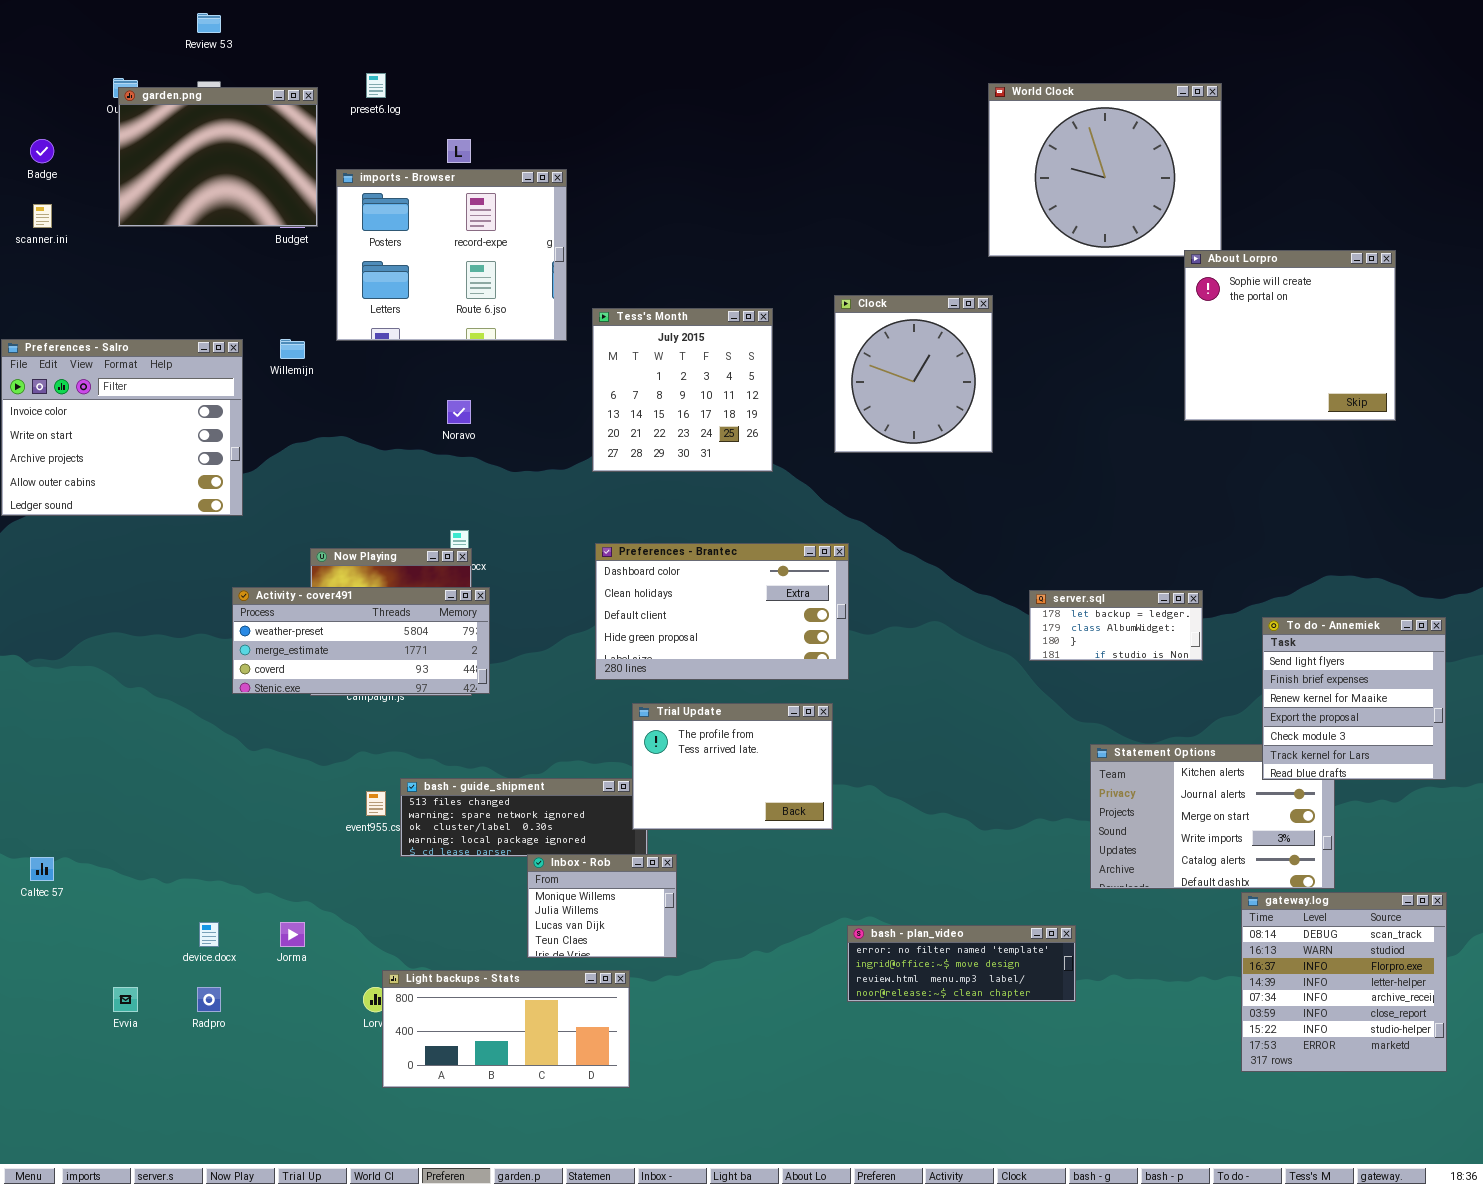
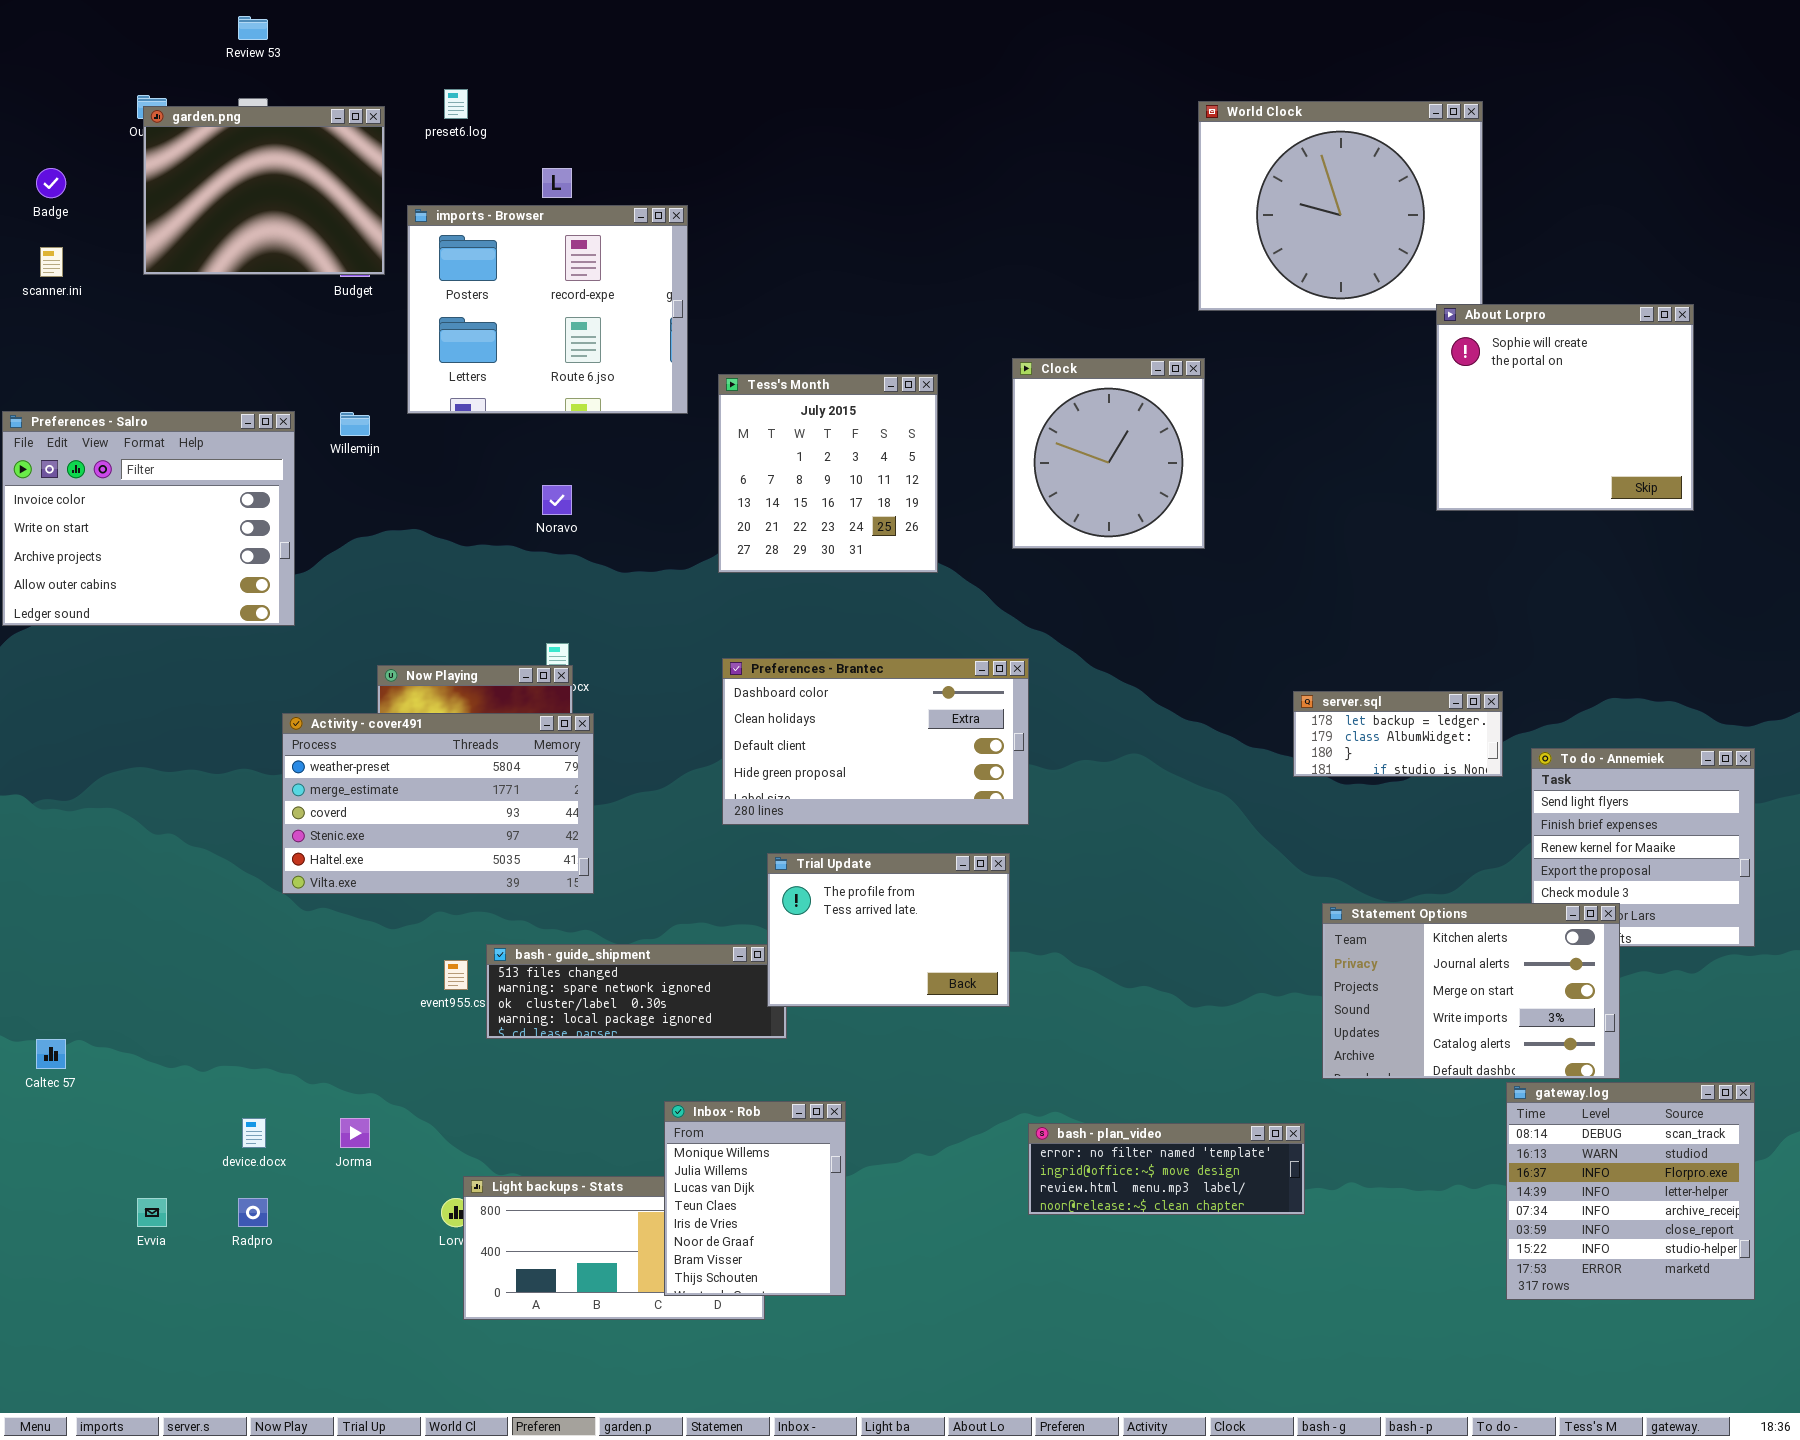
Activity - cover491: [232,587,490,694] -> [282,713,594,894], resized
server.sql: [1029,590,1203,661] -> [1293,691,1503,777], moved
Statement Options: [1090,744,1335,889] -> [1322,903,1620,1079], raised
Inbox - Rob: [527,854,677,958] -> [664,1101,846,1296], moved, resized

